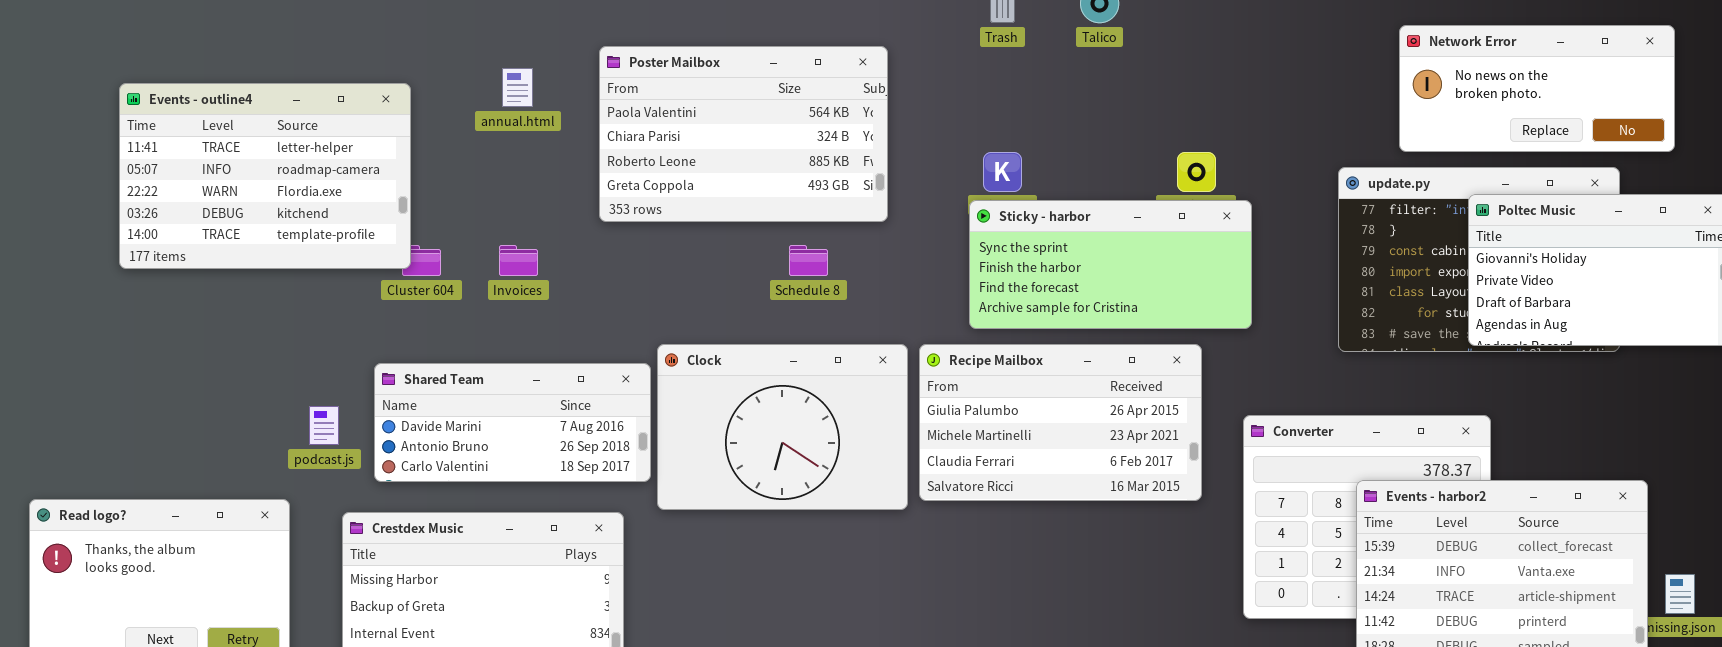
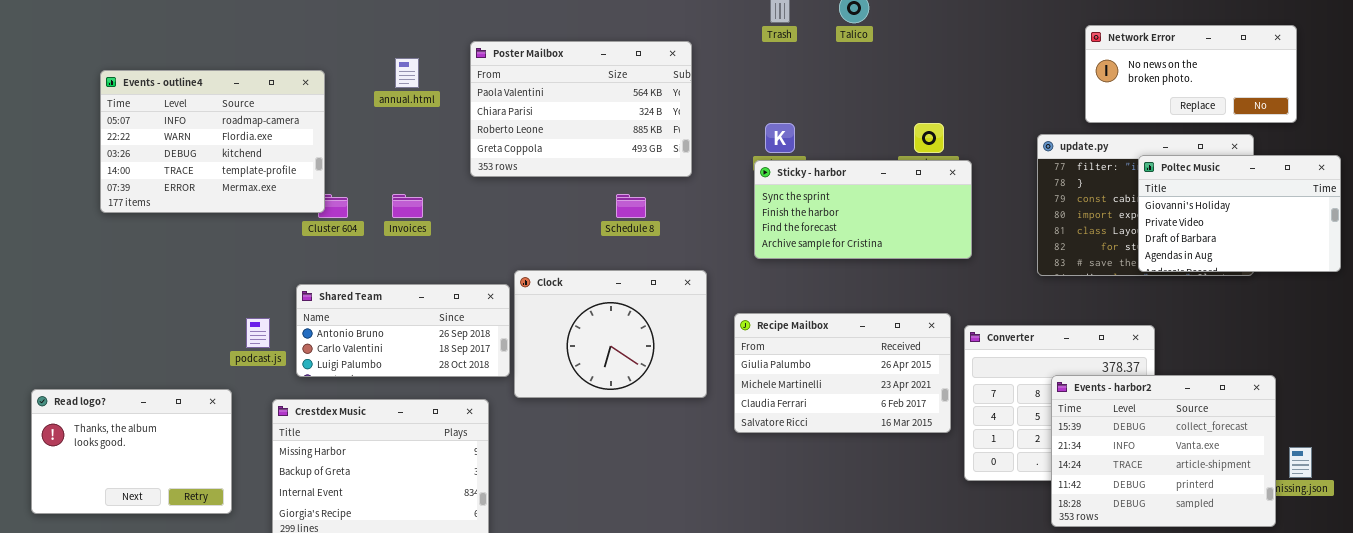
Events - outline4: [119,83,411,269] -> [100,70,325,213], scrolled down 1 row
Recipe Mailbox: [919,344,1202,501] -> [734,313,951,433], moved
Shared Team: [374,363,651,482] -> [296,284,510,377], scrolled down 1 row

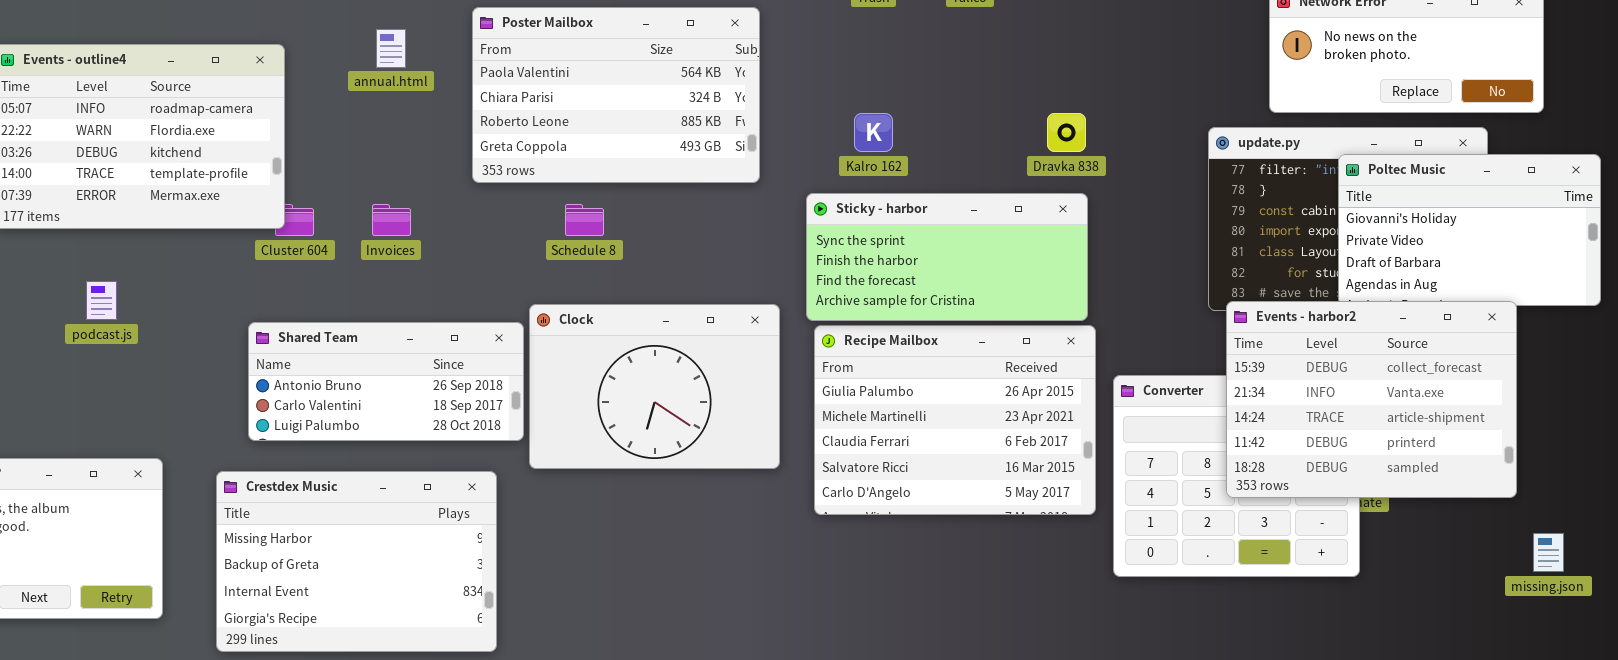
Sticky - harbor: [754,160,972,259] -> [806,193,1088,321], moved
Schedule 8: [616,194,646,218] -> [565,204,604,236], moved
Recipe Mailbox: [734,313,951,433] -> [814,325,1096,515], resized
podcast.js: [246,318,270,348] -> [86,281,117,320], moved
Events - harbor2: [1051,375,1276,527] -> [1226,301,1517,498], moved

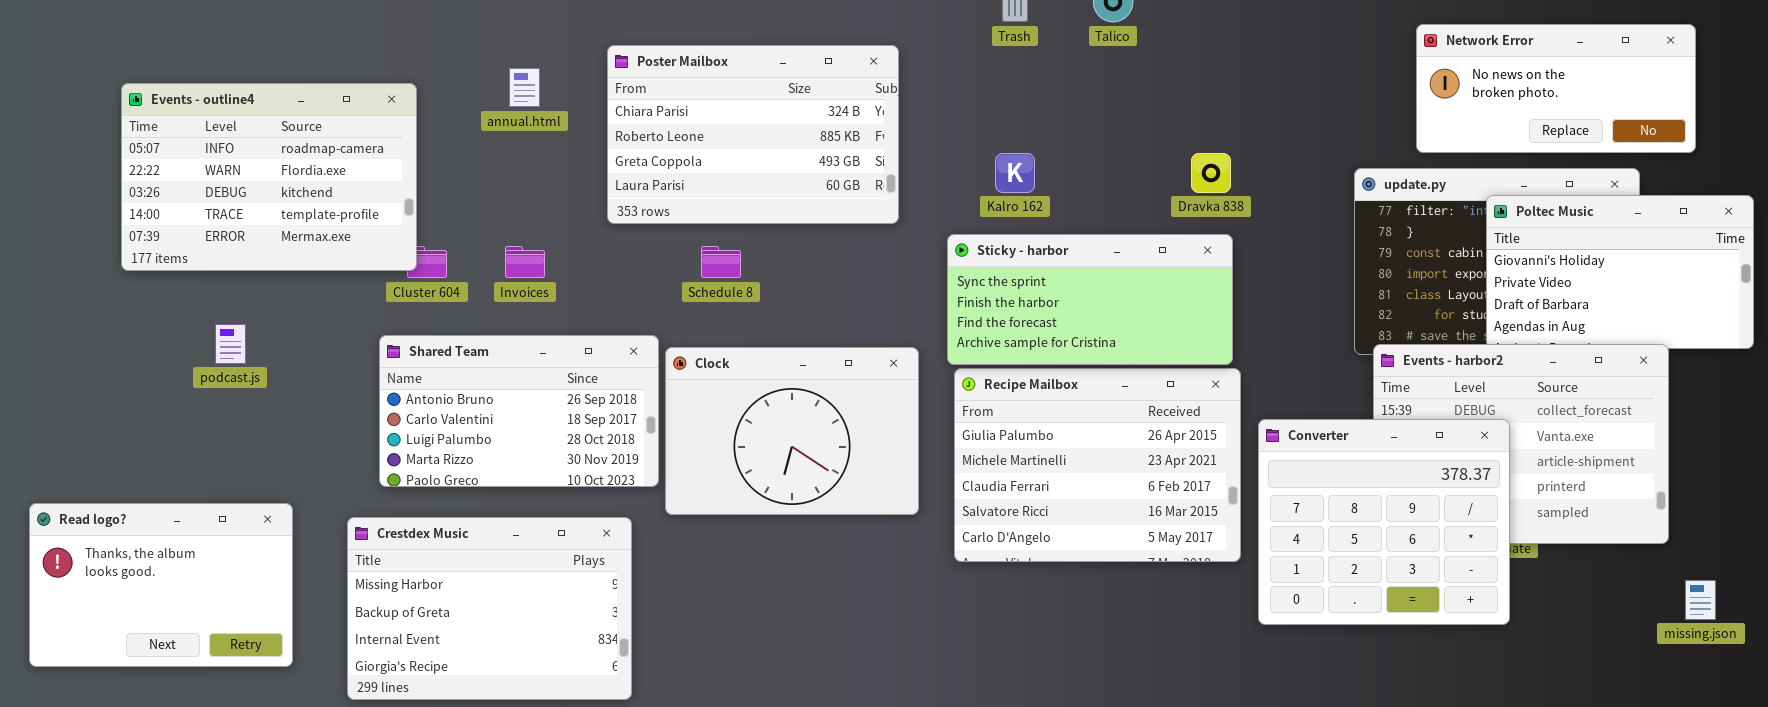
Poster Mailbox: [472,7,760,183] -> [607,45,899,224], scrolled down 1 row
Shared Team: [248,322,524,441] -> [379,335,659,487], resized
Converter: [1113,375,1360,577] -> [1258,419,1510,625], raised

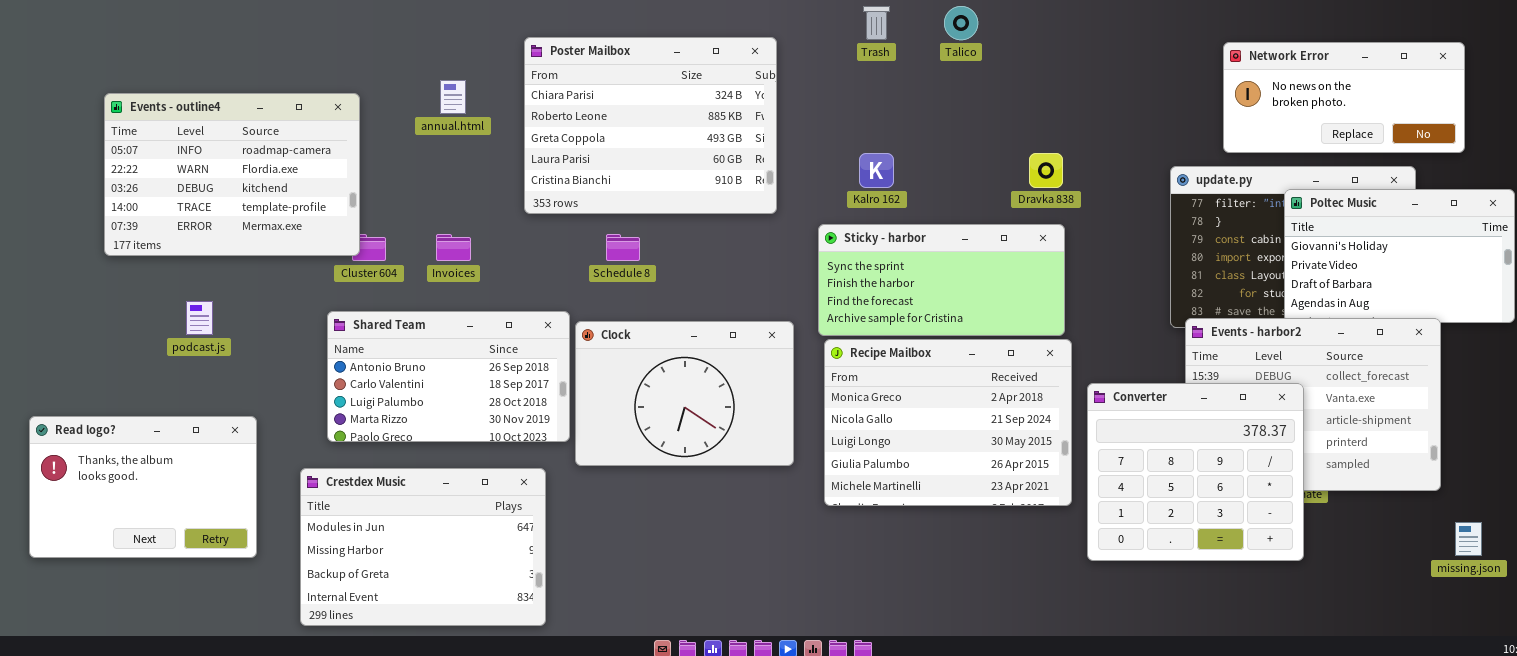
Poster Mailbox: [607,45,899,224] -> [524,37,777,214], resized
Recipe Mailbox: [954,368,1241,562] -> [824,339,1072,506], scrolled up 3 rows
Read logo?: [29,503,293,667] -> [29,416,257,558], moved
Crestdex Music: [347,517,632,700] -> [300,468,546,626], scrolled up 1 row

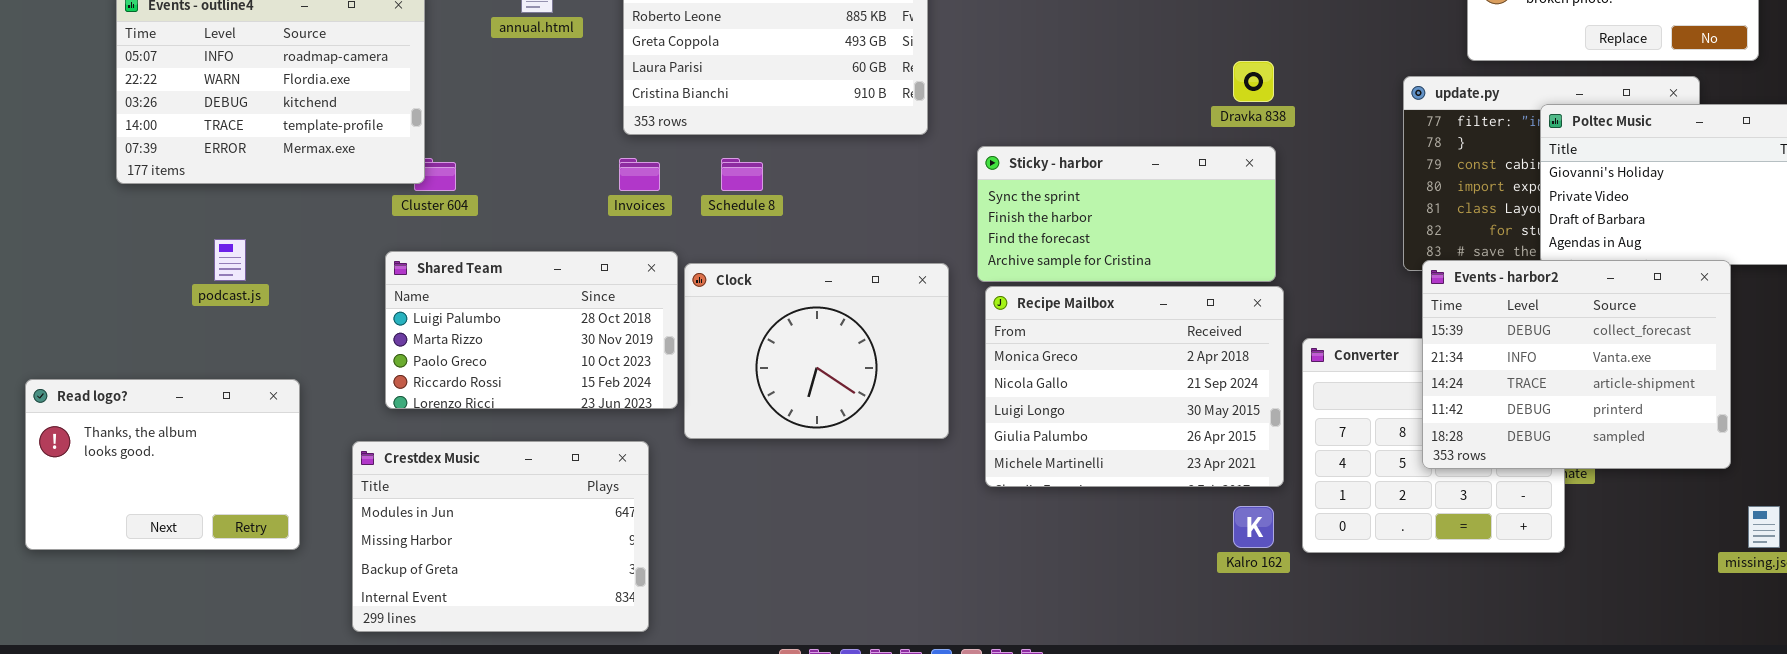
Kalro 162: [859,153,894,188] -> [1233,506,1274,548], moved
Invoices: [436,234,471,261] -> [619,158,660,191], moved
Shared Team: [327,311,570,442] -> [385,251,678,409], scrolled down 2 rows
Events - harbor2: [1185,318,1441,491] -> [1422,260,1731,469], raised

